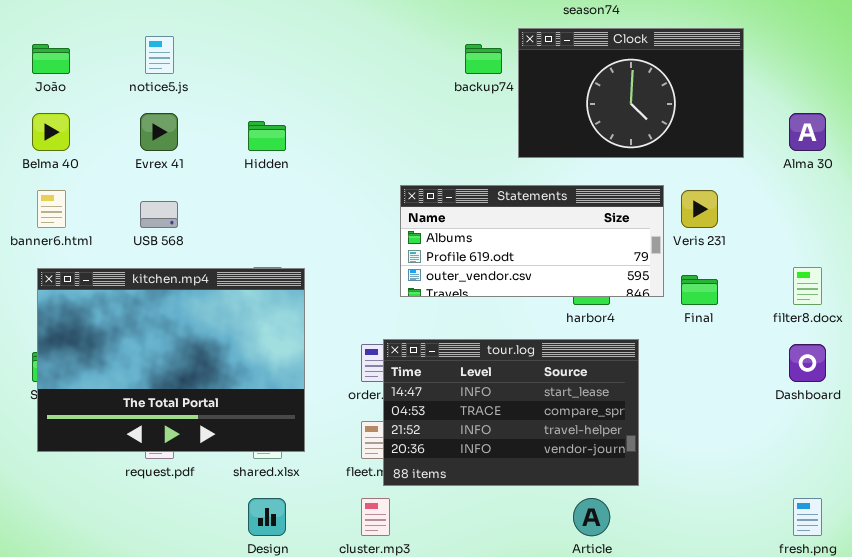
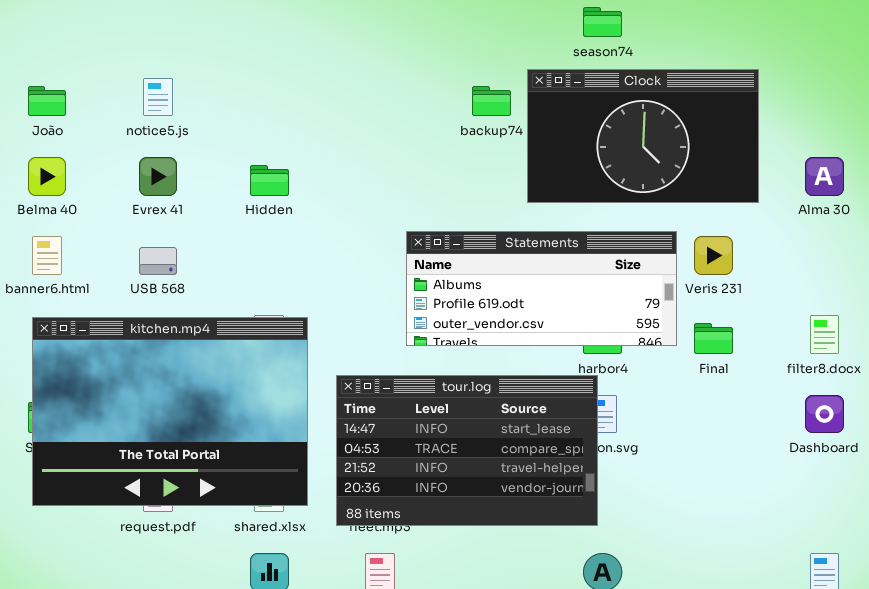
tour.log: [383,339,639,486] -> [336,375,598,526], moved

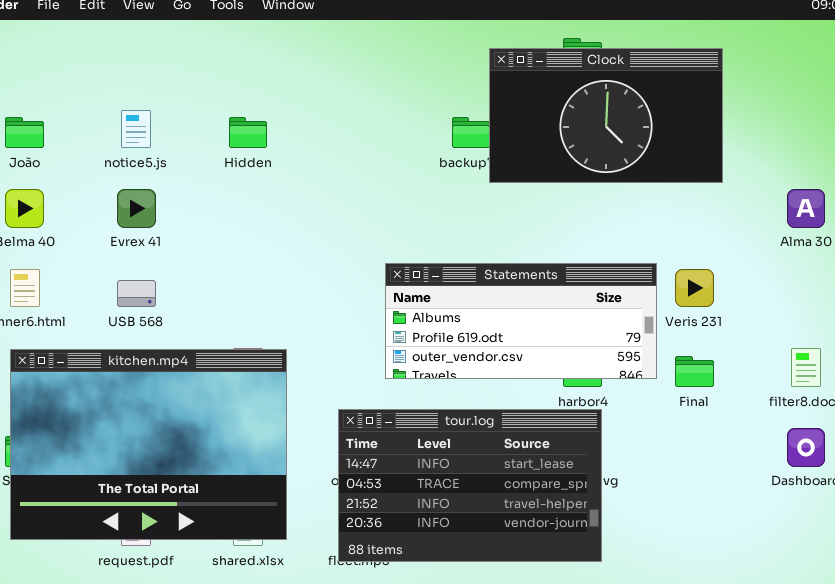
Clock: [527,69,759,203] -> [489,48,723,183], moved
Hidden: [250,165,289,196] -> [229,117,267,148], moved
tour.log: [336,375,598,526] -> [338,409,602,562], moved

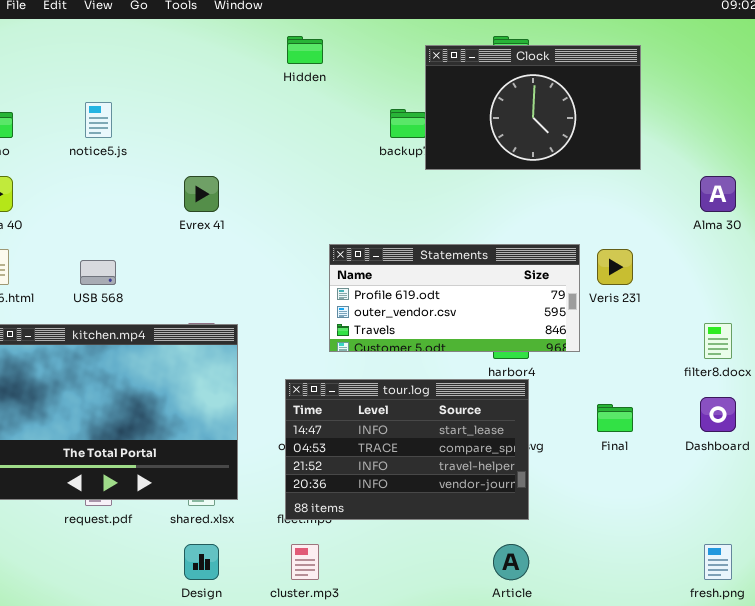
Hidden: [229,117,267,148] -> [287,36,323,64], moved
Evrex 41: [117,189,156,228] -> [184,176,219,212], moved
Statements: [385,263,657,379] -> [329,244,580,352], scrolled down 1 row
Final: [675,356,714,387] -> [597,404,633,432], moved

